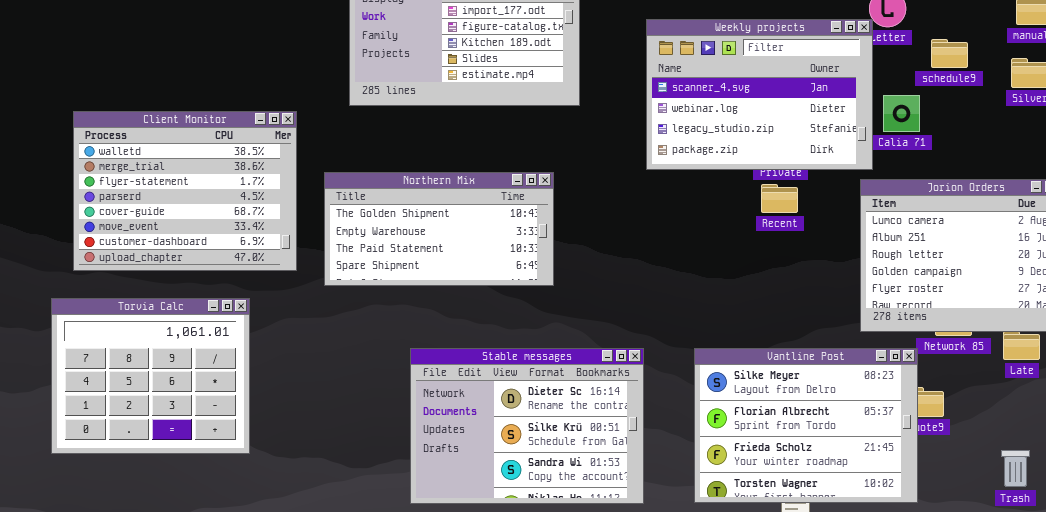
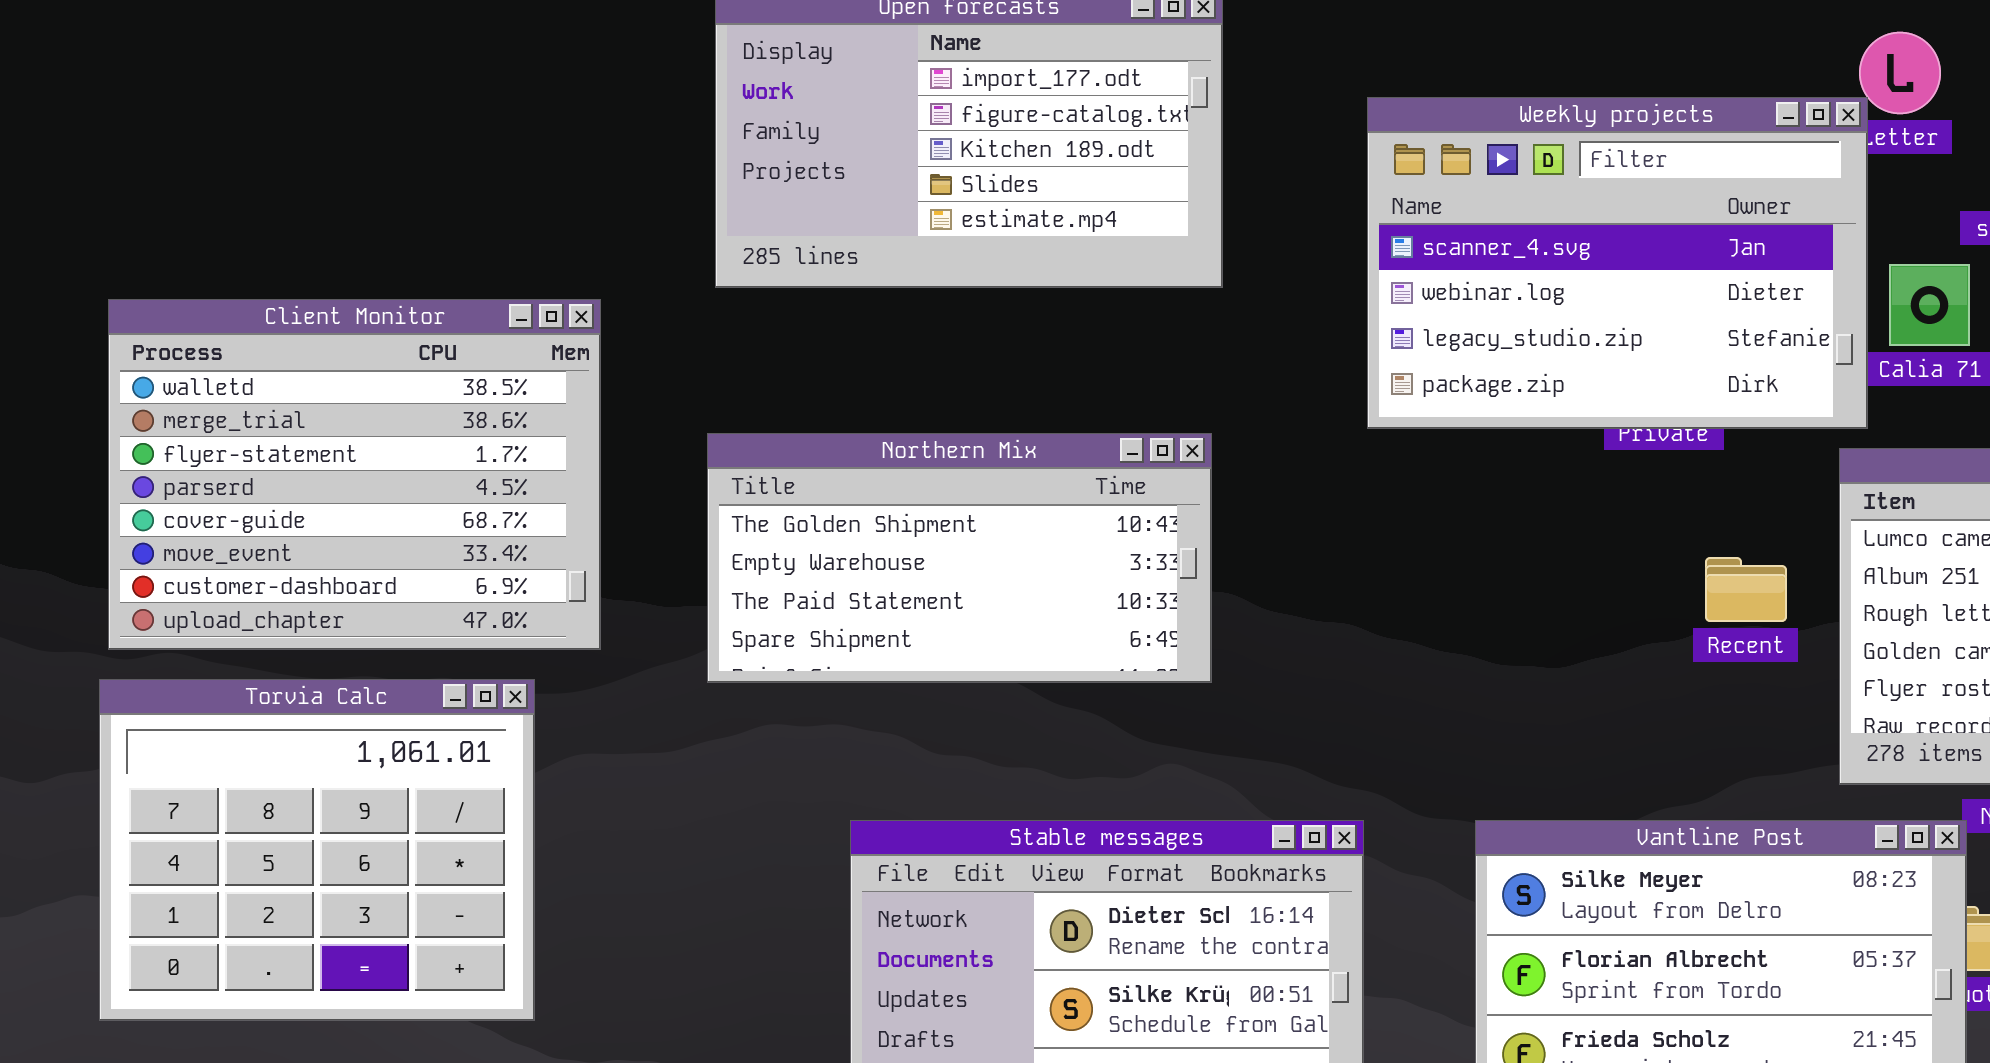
Northern Mix: [324,172,554,286] -> [707,433,1212,683], moved
Recent: [761,184,798,213] -> [1705,557,1787,622], moved
Torvia Calc: [51,298,250,454] -> [99,679,535,1021], moved

